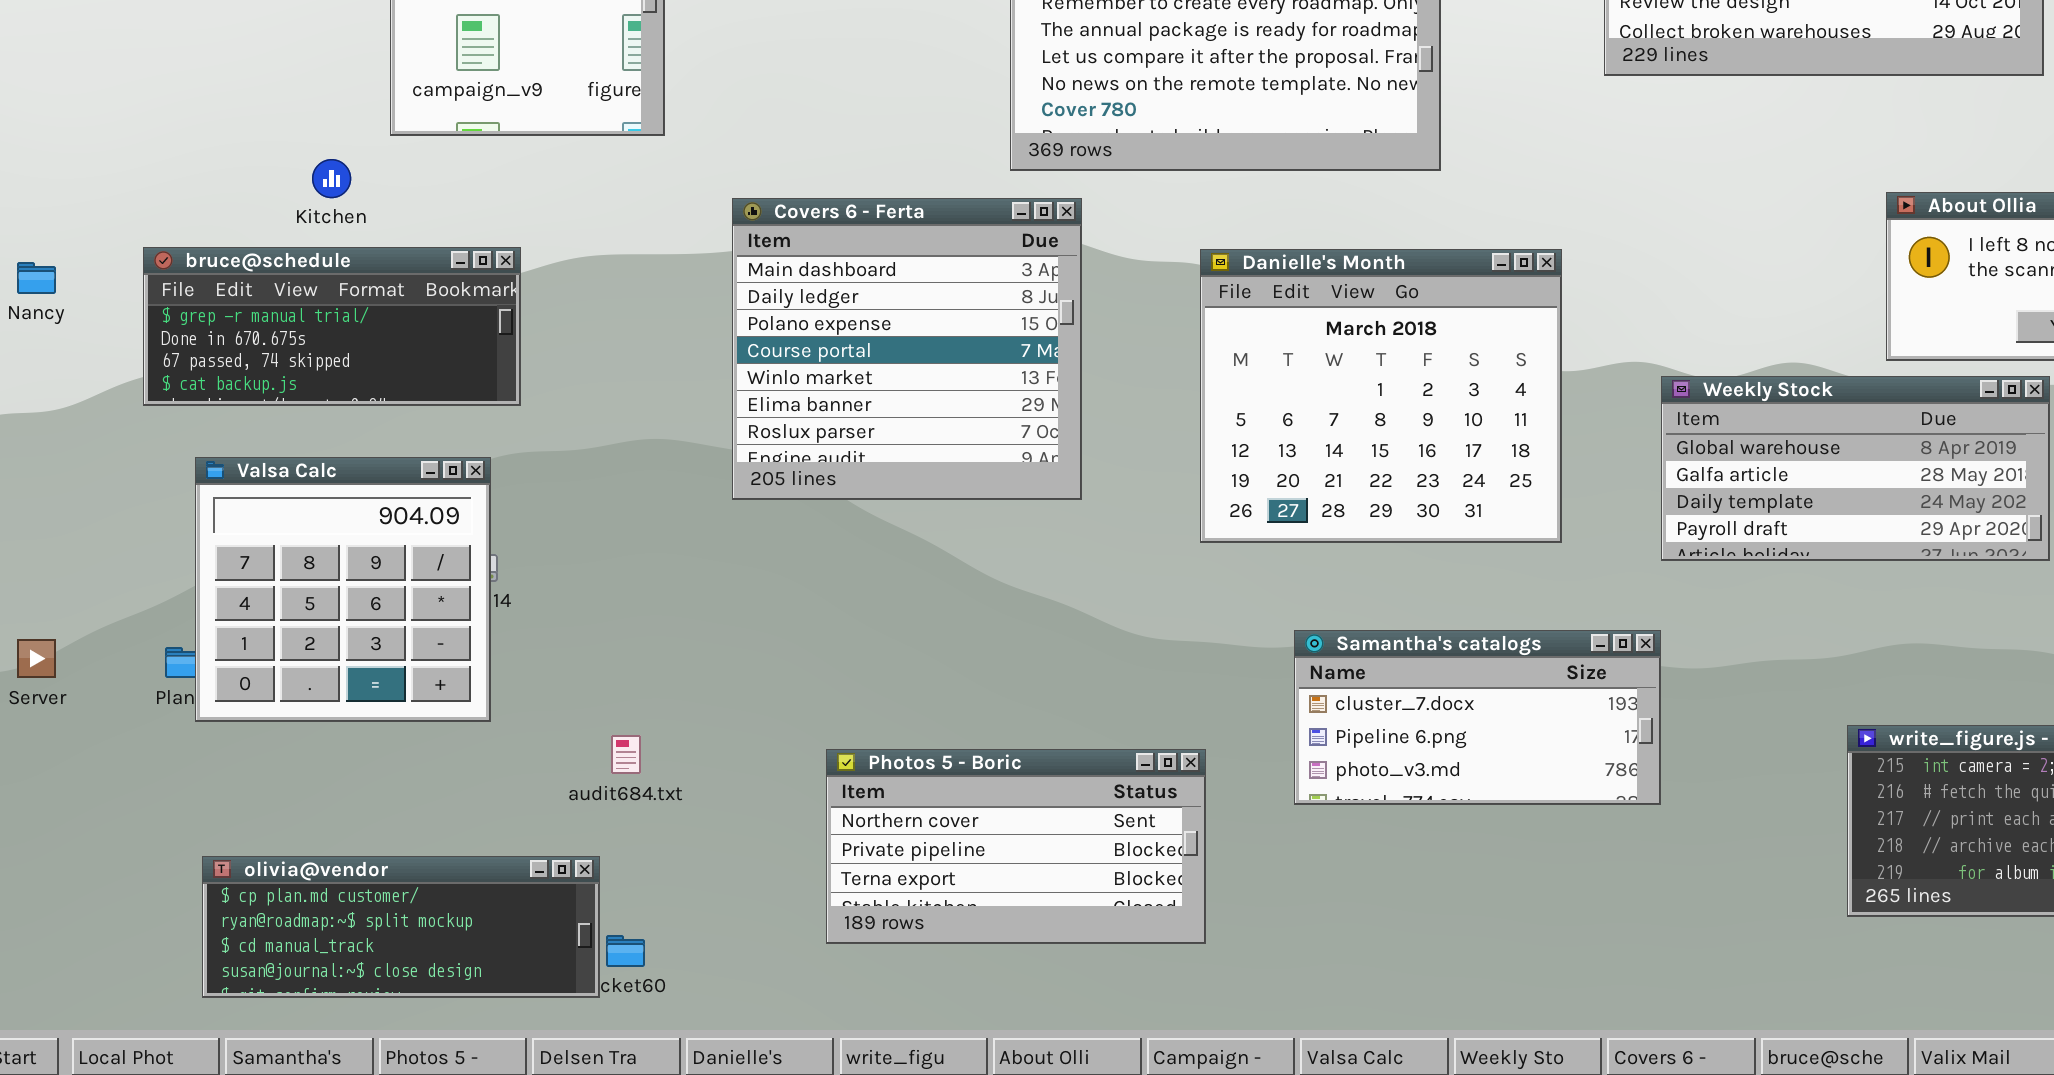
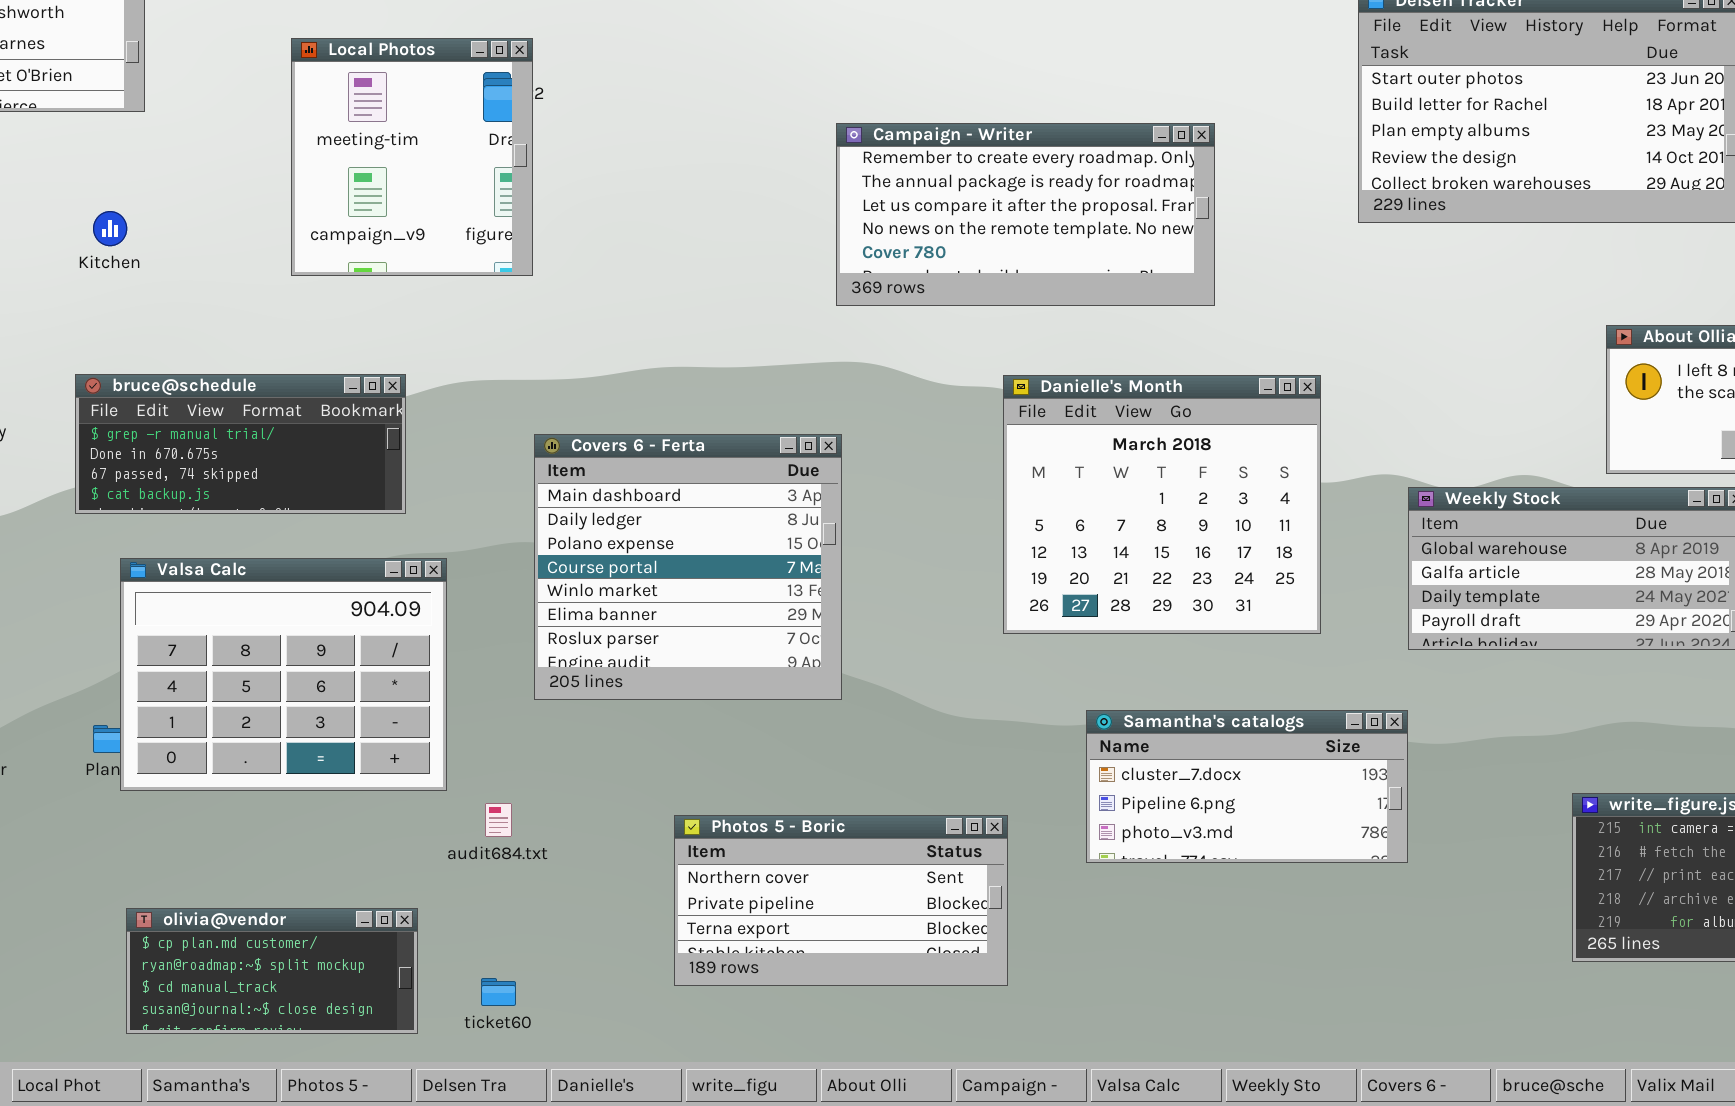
Kitchen: [312,159,351,198] -> [93,211,127,246], moved
Covers 6 - Ferta: [732,198,1082,500] -> [534,434,842,700], moved
Valsa Calc: [195,457,491,722] -> [120,558,447,791], resized
olivia@vendor: [202,856,600,998] -> [126,908,418,1034], resized

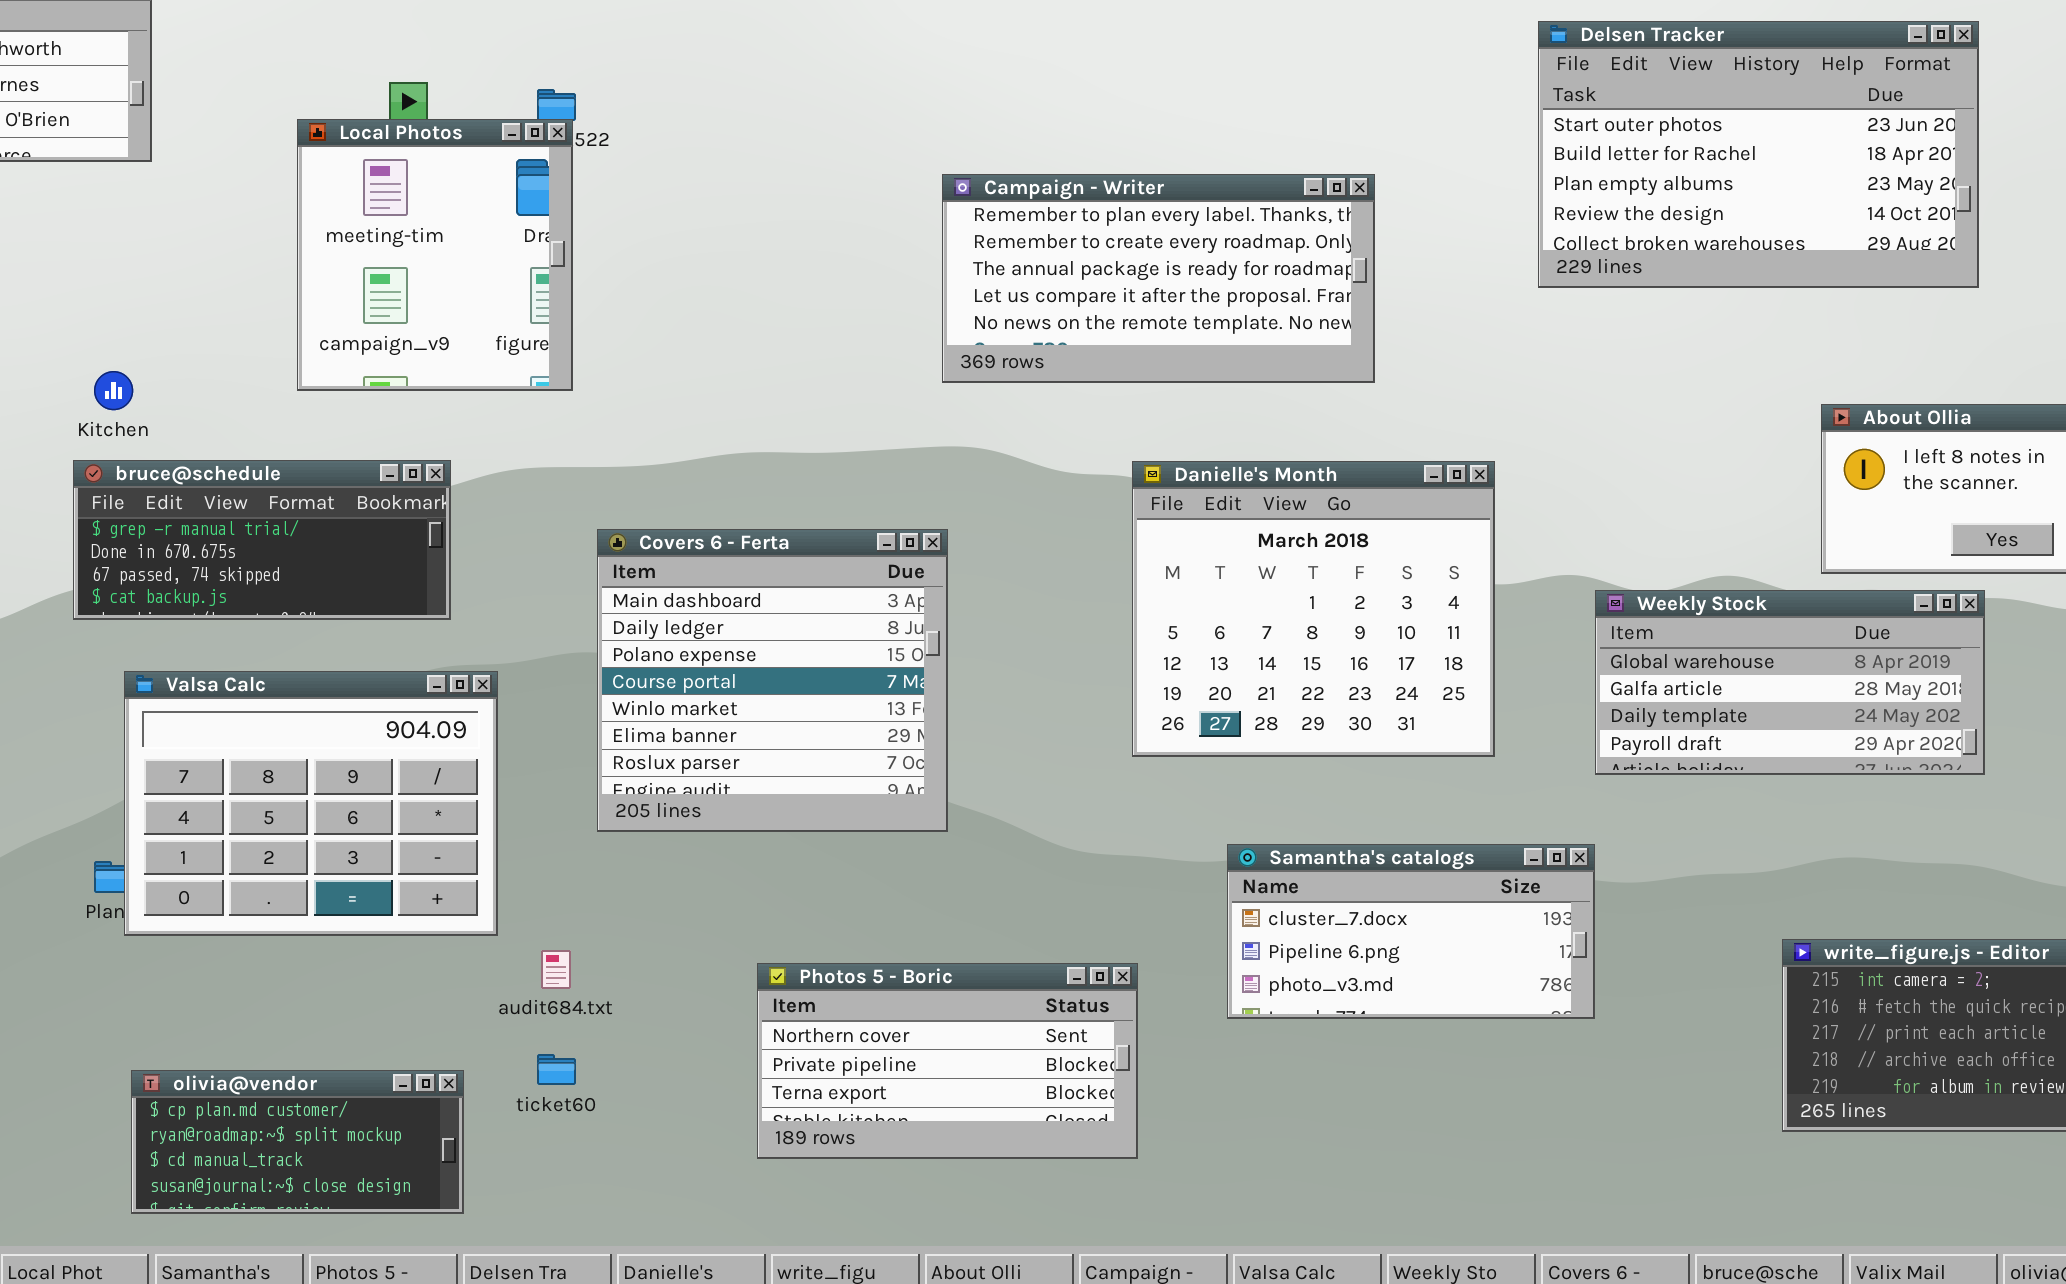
Local Photos: [291,38,533,276] -> [297,119,573,391], moved
Campaign - Writer: [836,123,1215,306] -> [942,174,1375,383], scrolled up 1 row
Kitchen: [93,211,127,246] -> [94,371,133,410], moved
ticket60: [481,978,516,1006] -> [537,1054,576,1085], moved

